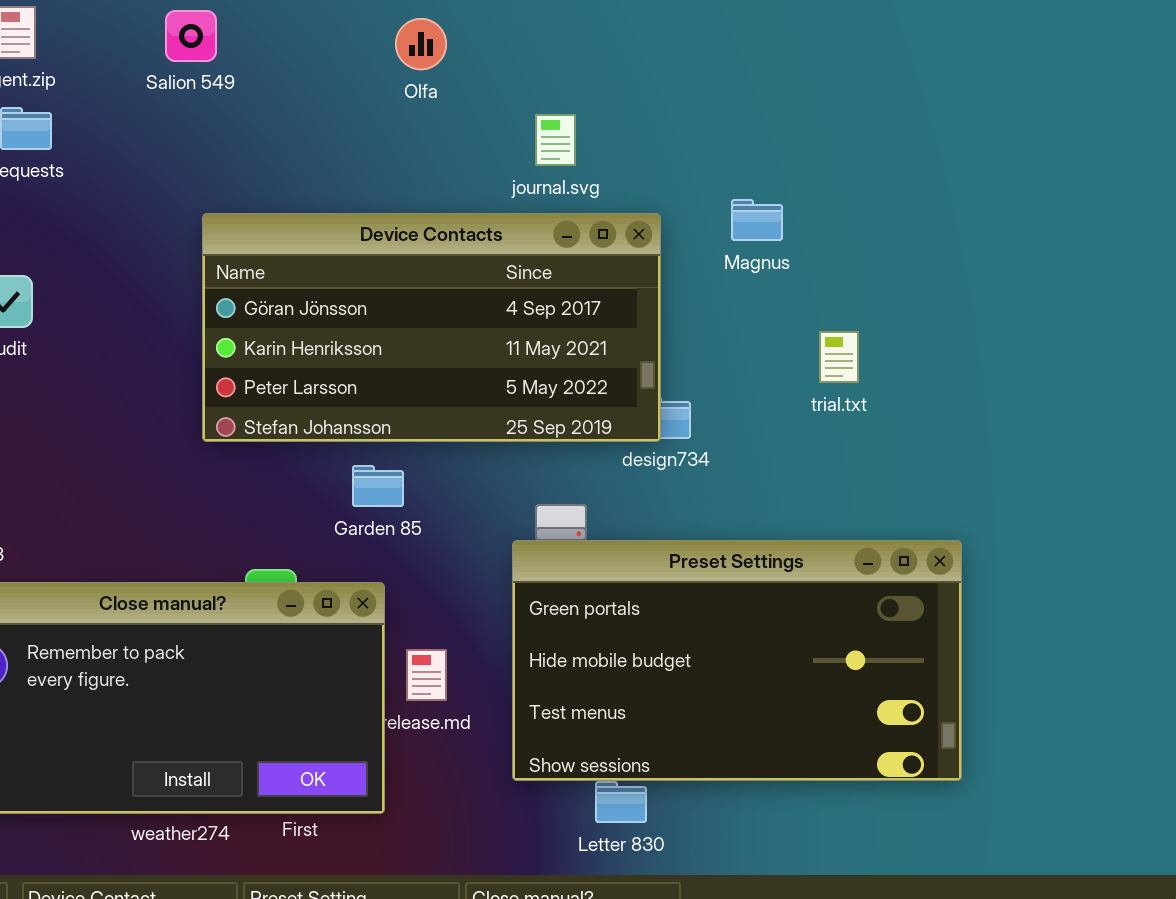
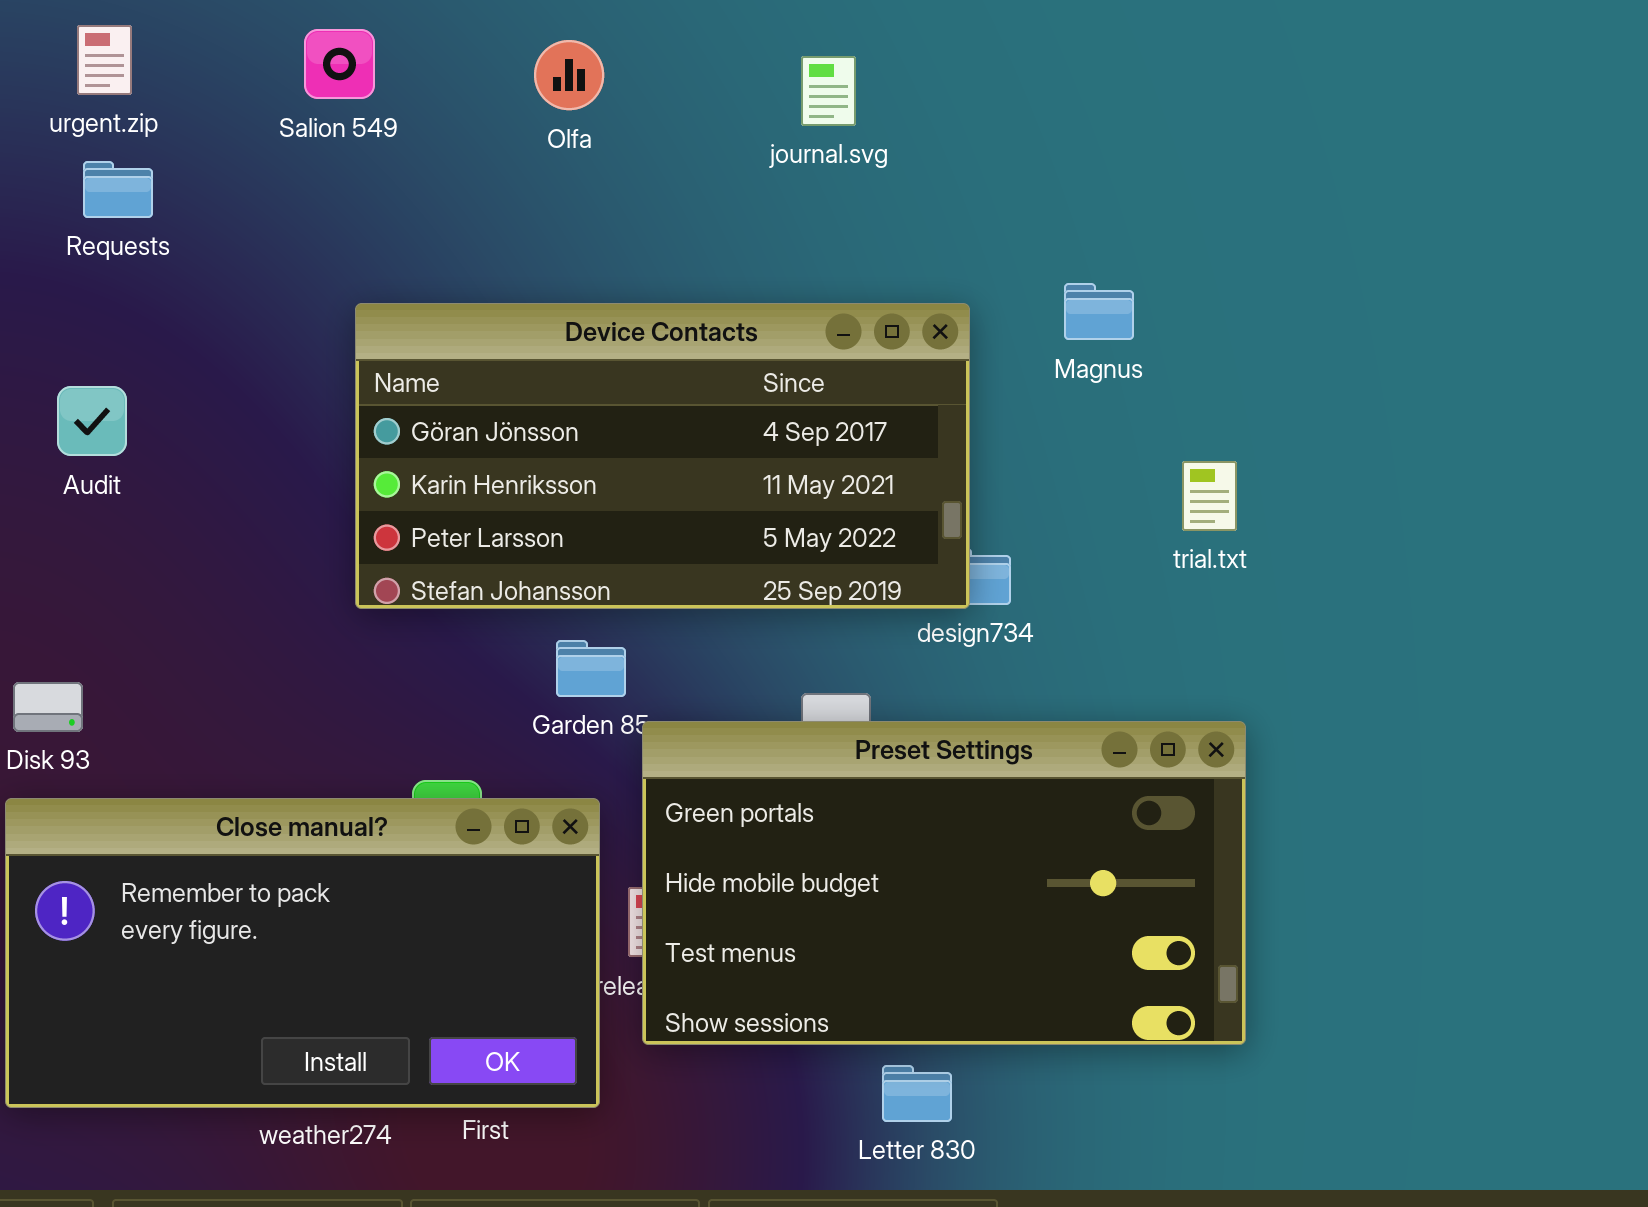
Olfa: [395,18,447,70] -> [534,40,604,110], moved
journal.svg: [535,114,576,166] -> [801,56,856,126], moved
Preset Settings: [512,540,962,781] -> [642,721,1246,1045], moved

